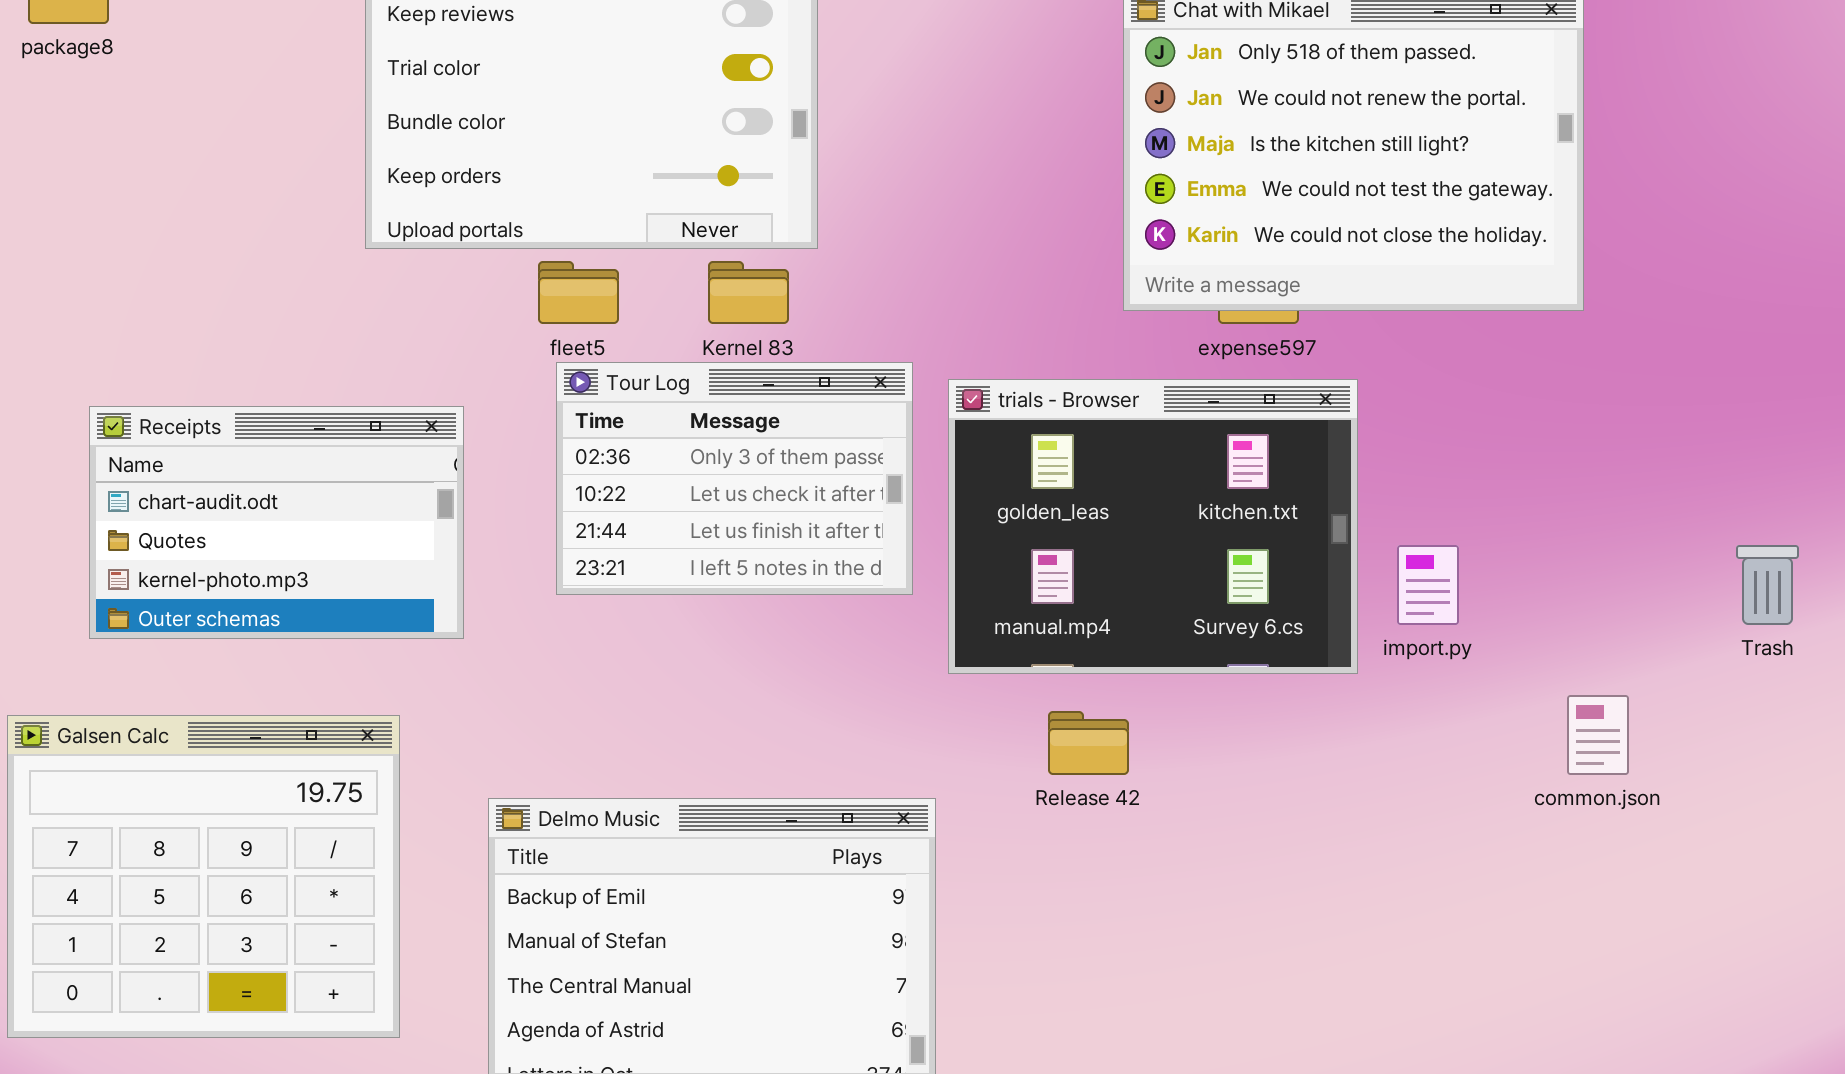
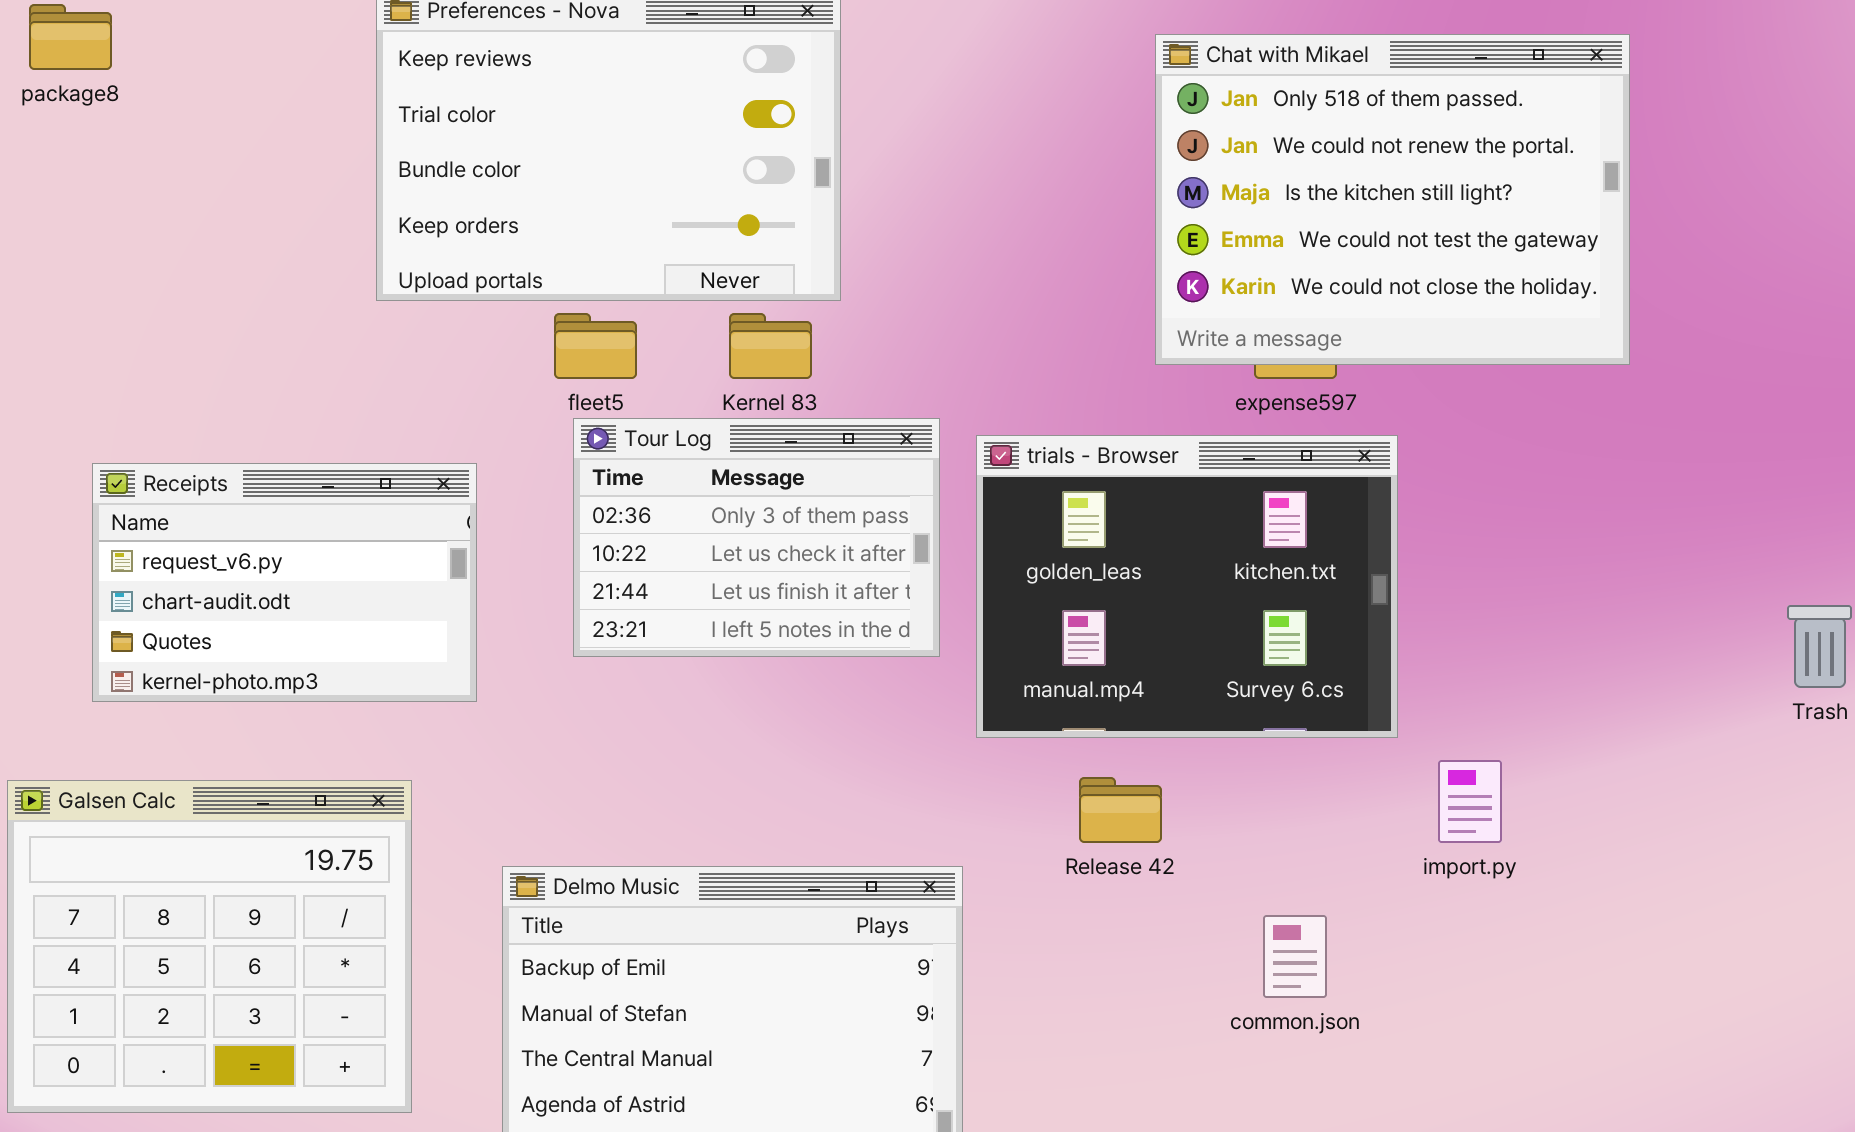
Receipts: [89,406,464,639] -> [92,463,477,702], scrolled up 1 row
import.py: [1397,545,1459,625] -> [1438,760,1502,843], moved
common.json: [1567,695,1629,775] -> [1263,915,1327,998], moved

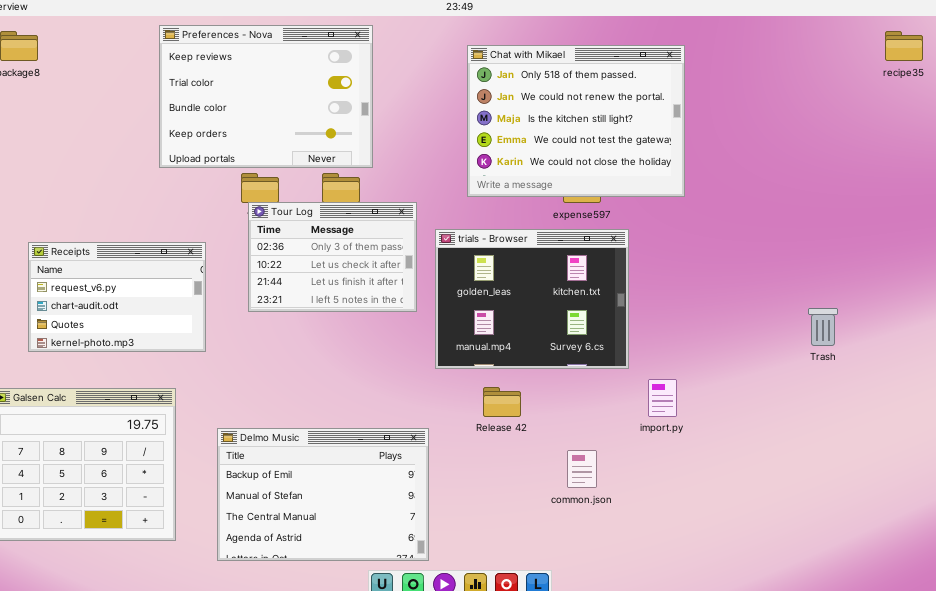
Chat with Mikael: [1155,34,1630,365] -> [467,45,685,197], moved
Tour Log: [573,418,940,657] -> [248,202,417,312], moved

